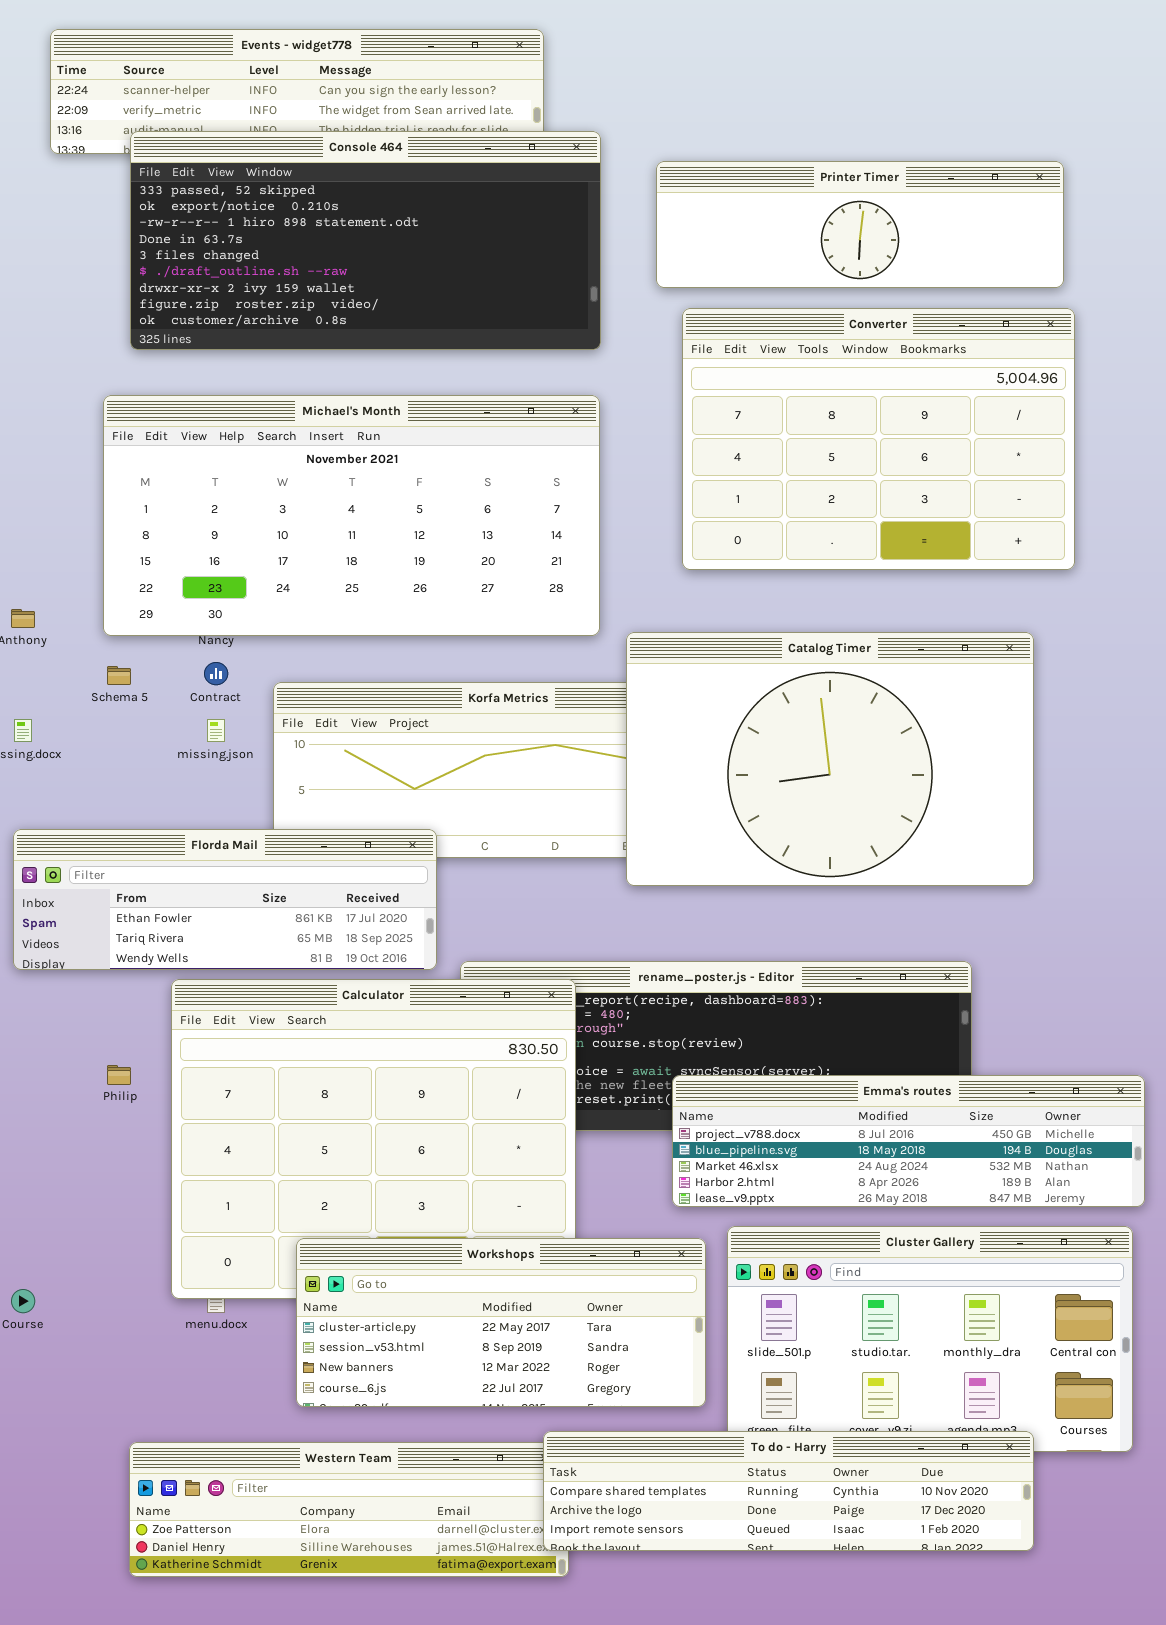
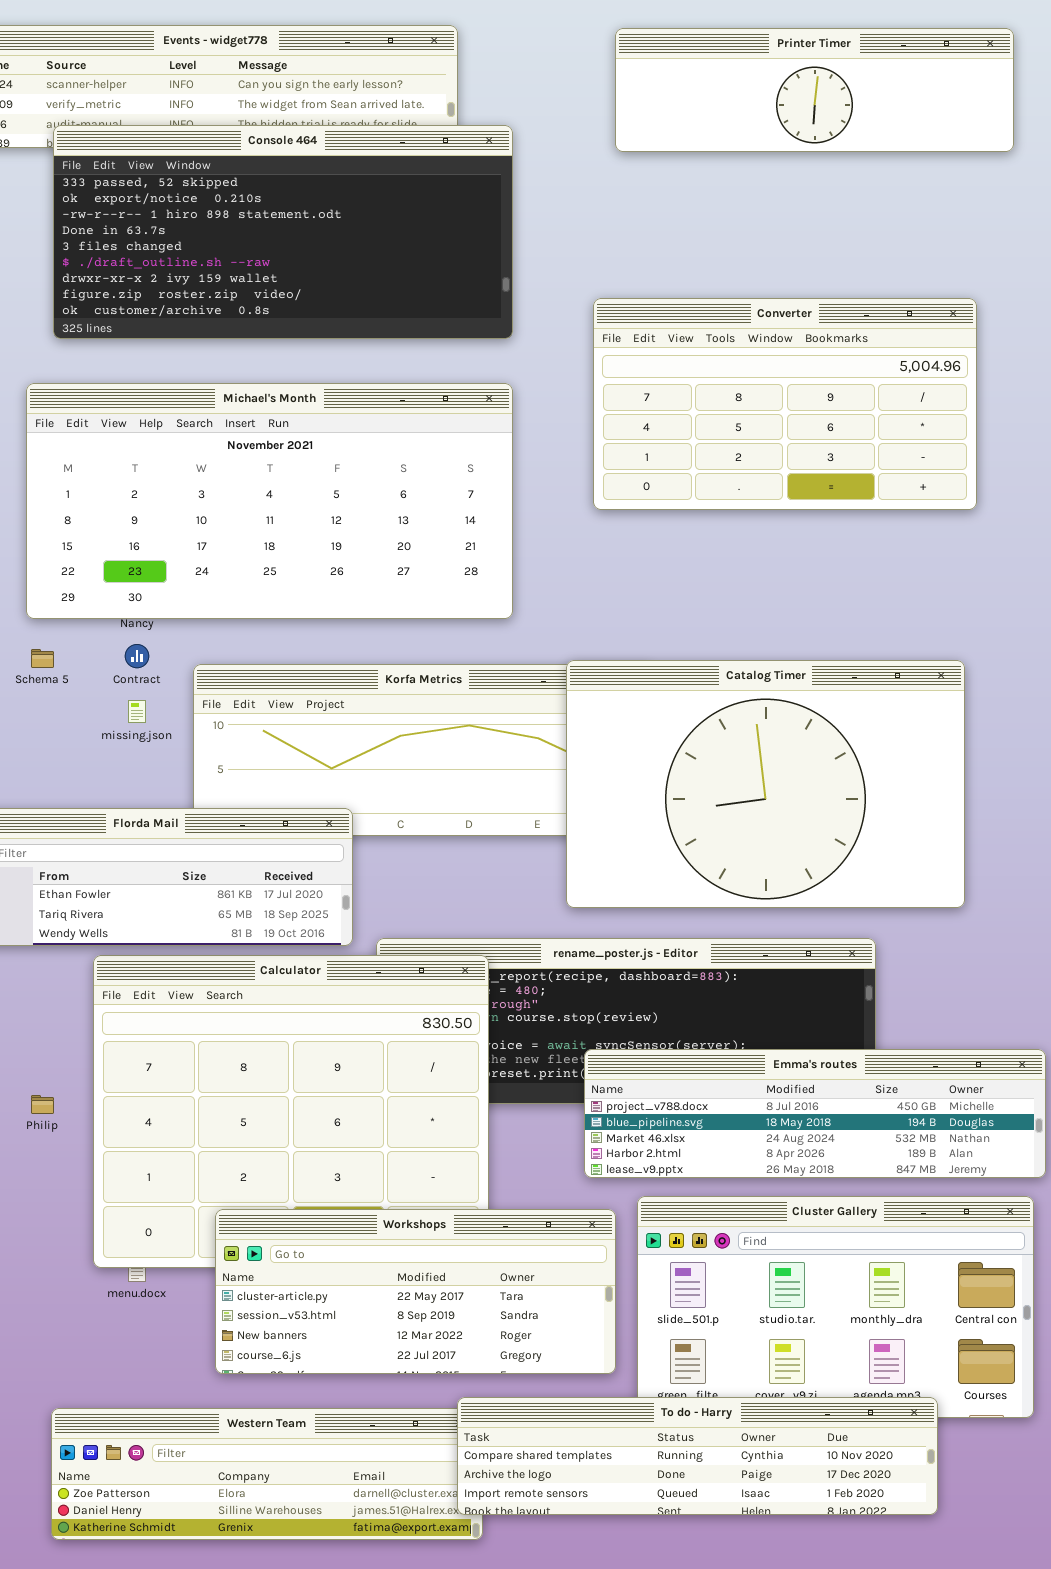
Printer Timer: [656,161,1064,288] -> [615,28,1014,152], moved
Converter: [682,308,1075,570] -> [593,298,977,510], resized
Catalog Timer: [626,632,1034,886] -> [566,660,965,908], moved
Philip: [107,1065,131,1085] -> [31,1095,54,1114], moved

